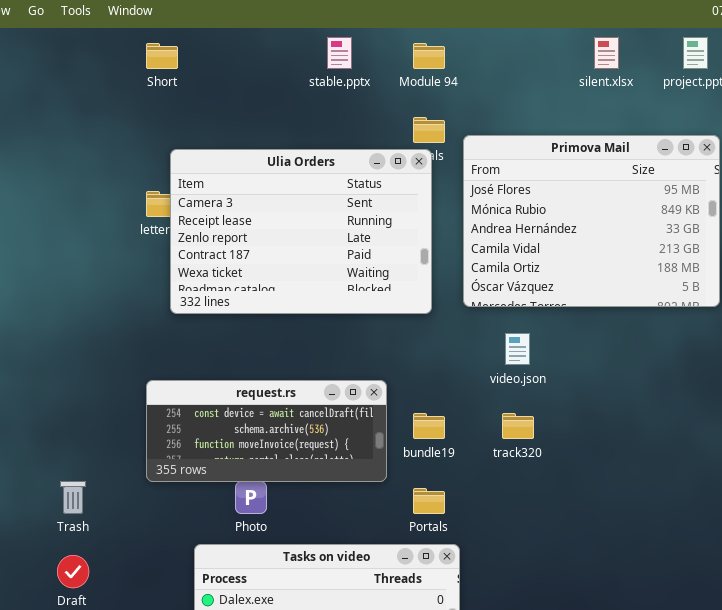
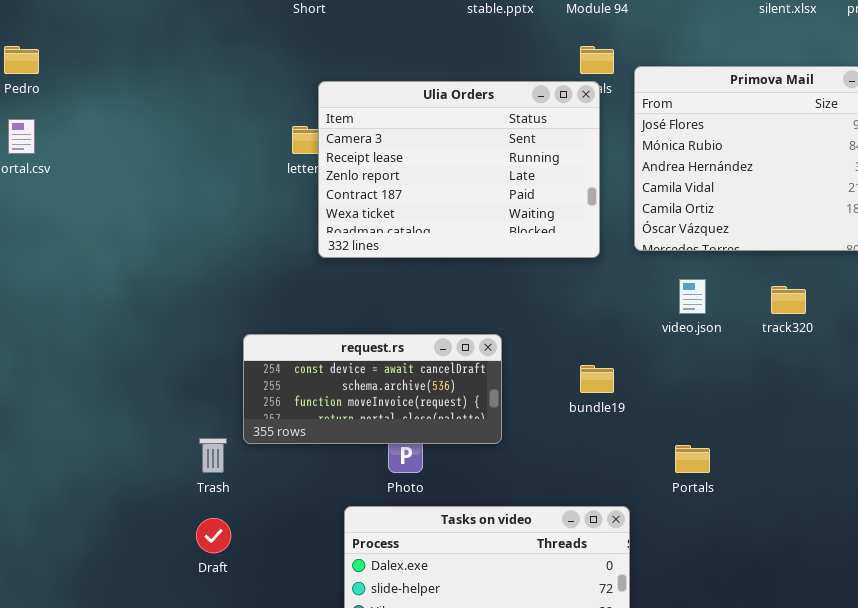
request.rs: [146,380,387,482] -> [243,334,502,444], moved
track320: [502,413,534,439] -> [771,286,806,314], moved
Portals: [413,488,445,514] -> [675,445,710,473], moved

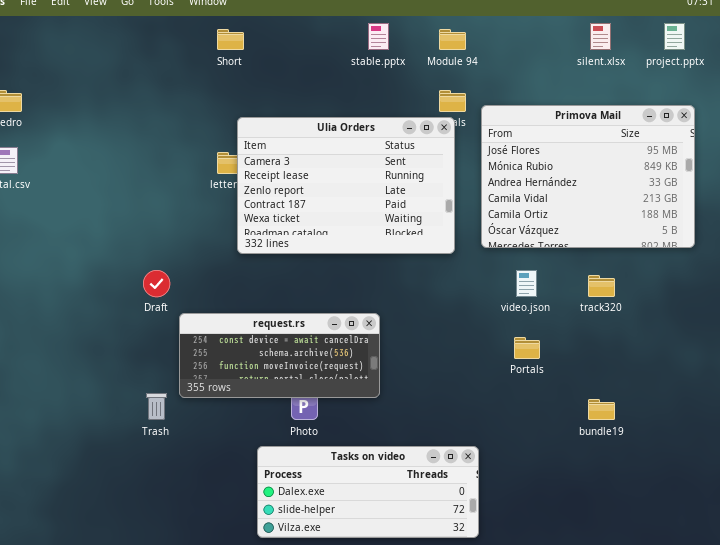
bundle19: [580,365,614,393] -> [588,399,615,420], moved
Portals: [675,445,710,473] -> [514,337,540,359], moved
Draft: [196,518,231,553] -> [143,270,170,297], moved

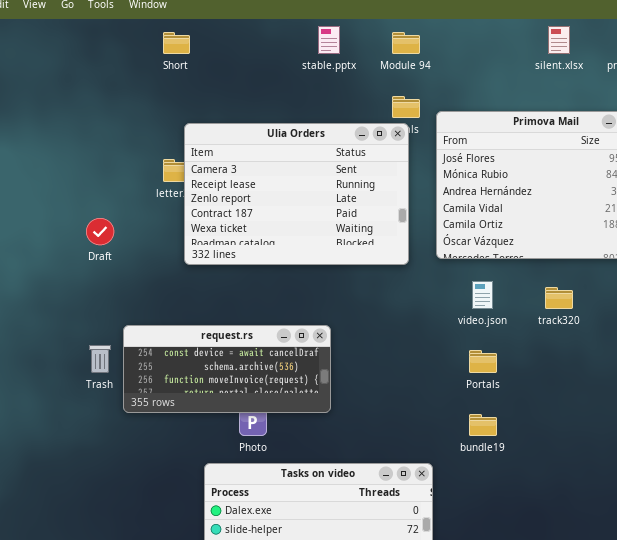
Draft: [143,270,170,297] -> [86,218,114,245], moved
Trash: [146,393,167,420] -> [89,345,111,373], moved
bundle19: [588,399,615,420] -> [469,414,497,436], moved

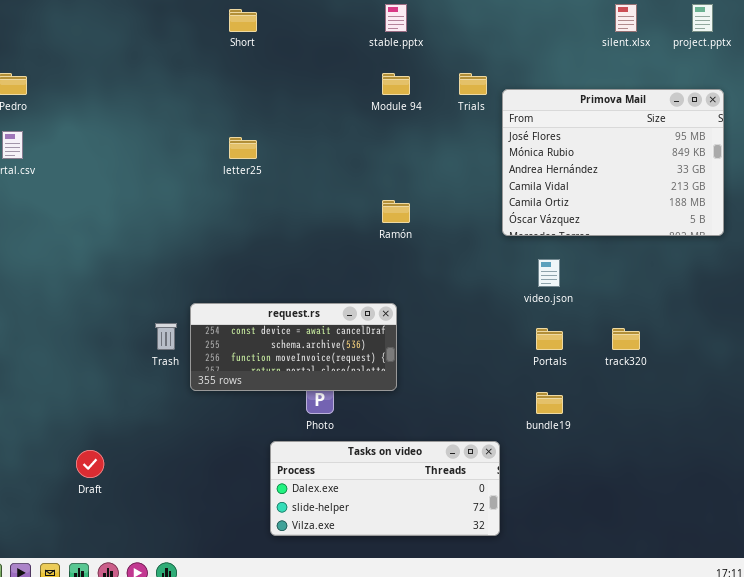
Module 94: [392,32,420,54] -> [382,73,410,95], moved
Ulia Orders: [184,123,409,265] -> none, closed
Draft: [86,218,114,245] -> [76,450,104,478], moved
track320: [545,287,573,309] -> [612,328,640,350], moved

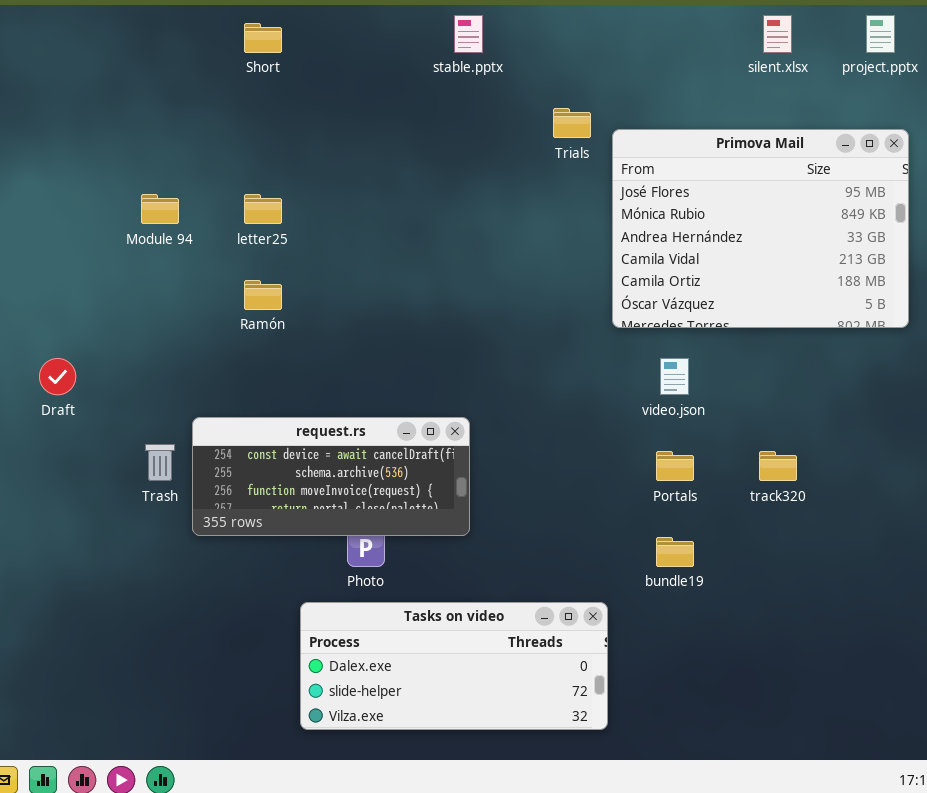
Module 94: [382,73,410,95] -> [141,194,179,224], moved
Ramón: [382,200,410,223] -> [244,280,282,310], moved
Draft: [76,450,104,478] -> [39,358,76,395], moved

